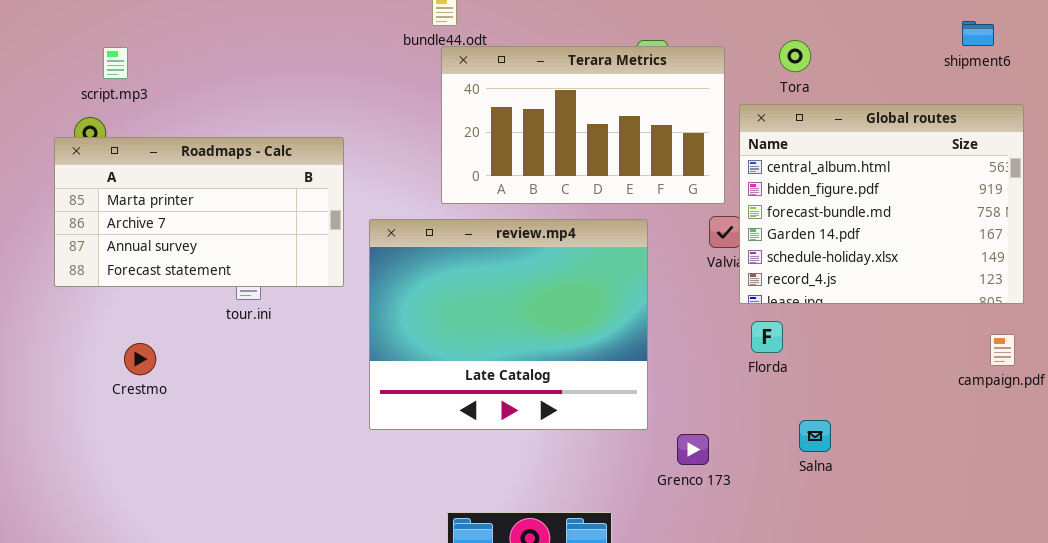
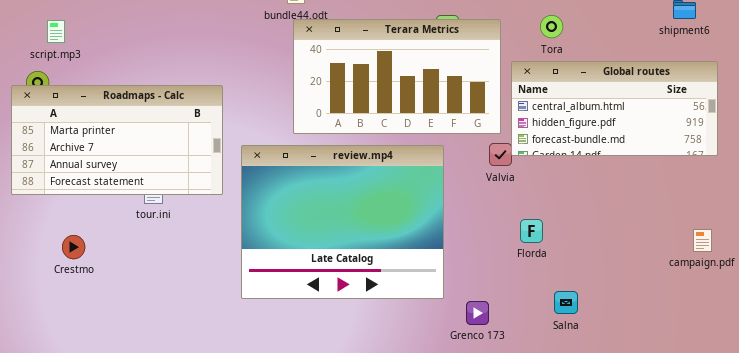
Global routes: [739,104,1024,304] -> [511,61,718,156], resized

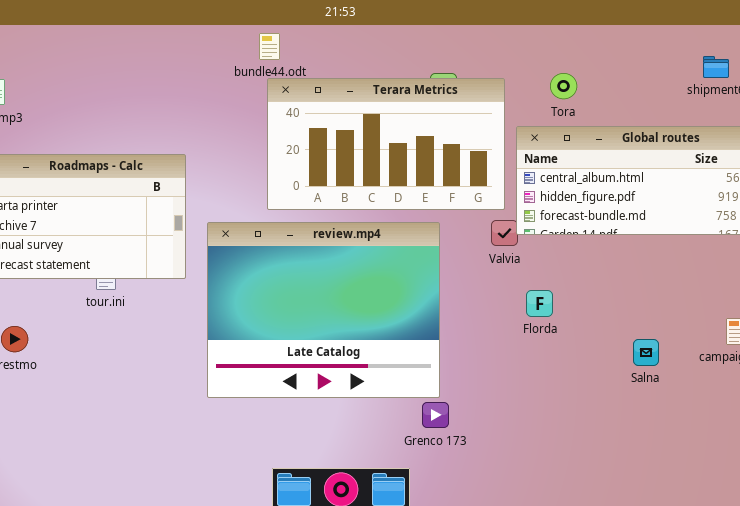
Florda: [520,219,543,243] -> [526,290,553,317], moved
Salna: [554,291,578,314] -> [633,339,659,366], moved
Grenco 173: [466,301,489,325] -> [422,402,449,428], moved

